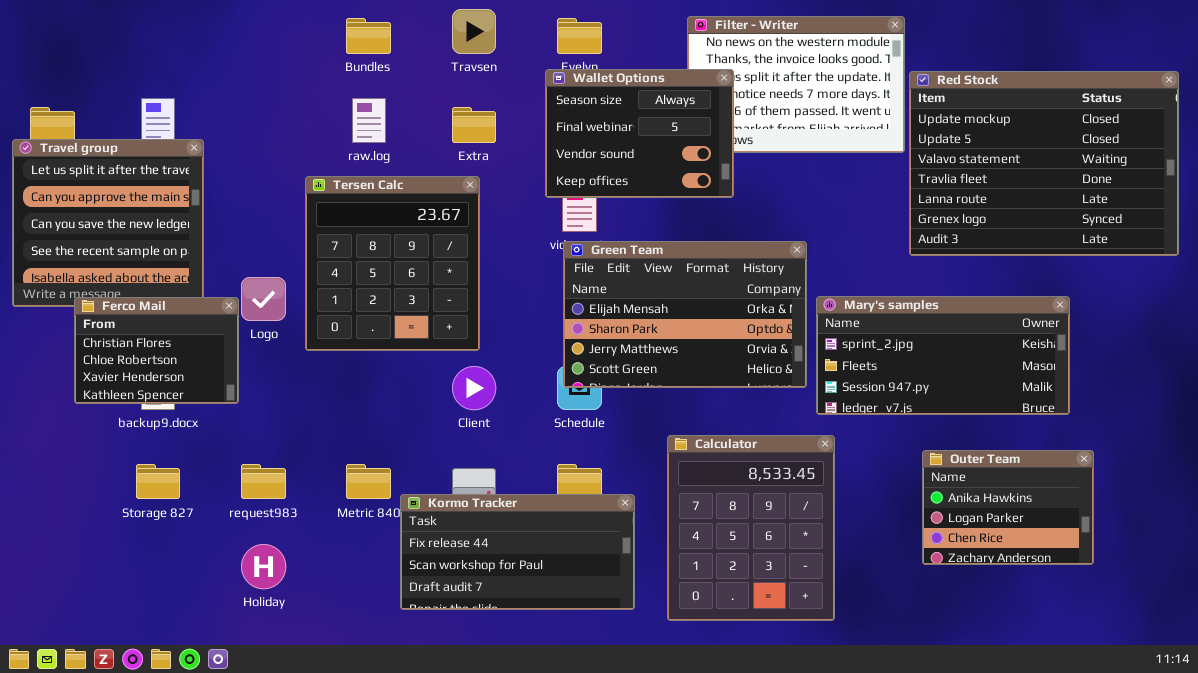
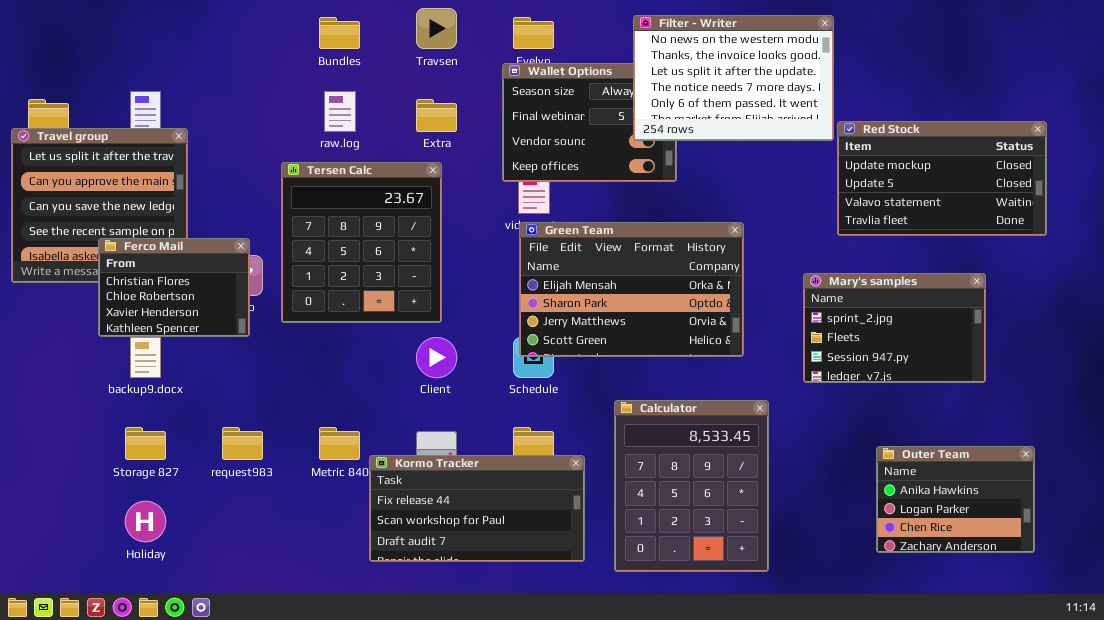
Filter - Writer: [687,16,905,153] -> [633,15,834,141], raised
Red Stock: [909,71,1179,256] -> [837,121,1047,236], resized
Mary's samples: [816,296,1070,415] -> [803,273,986,383], resized
Ferco Mail: [74,297,239,404] -> [98,238,250,337], moved
Outer Team: [922,450,1094,565] -> [876,446,1035,553], moved
Holiday: [241,544,286,589] -> [125,501,166,542], moved

